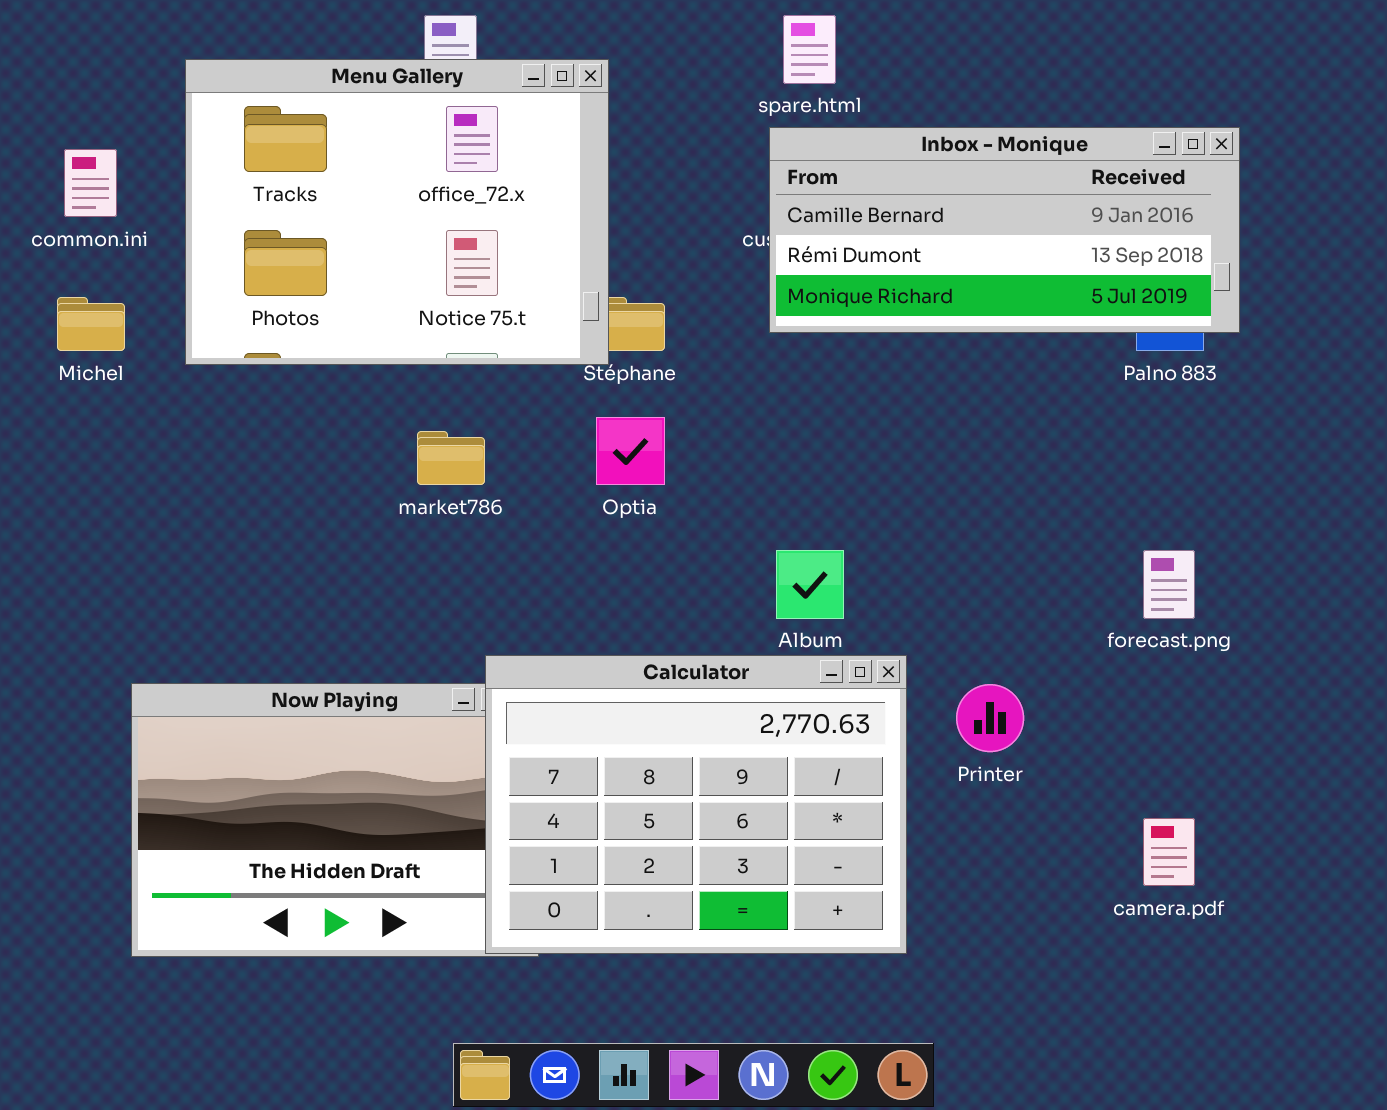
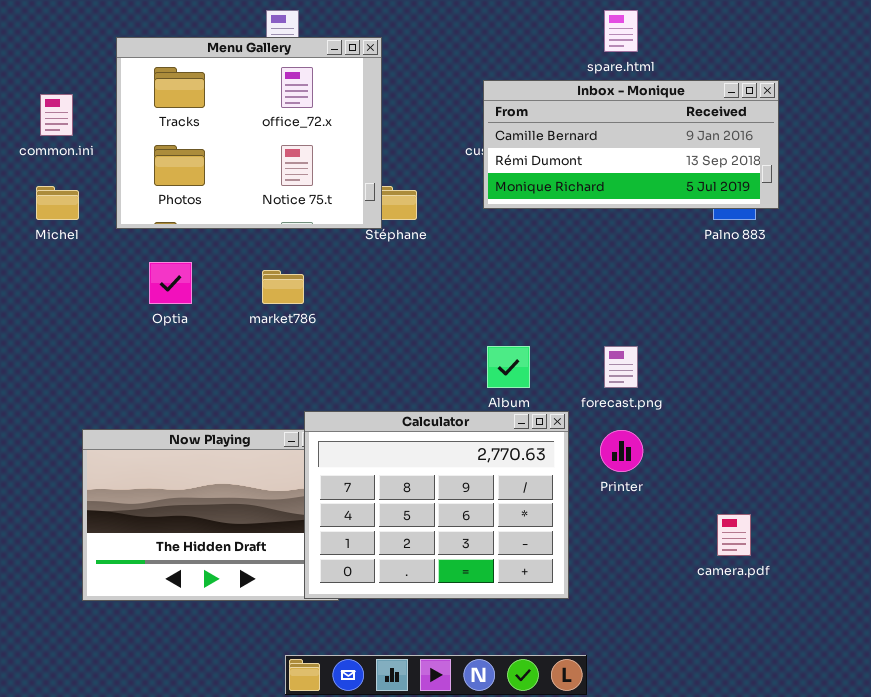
spare.html: [783,15,836,84] -> [604,10,638,52], moved
Optia: [596,417,665,485] -> [149,262,192,304], moved
forecast.png: [1143,550,1195,619] -> [604,346,638,388], moved

